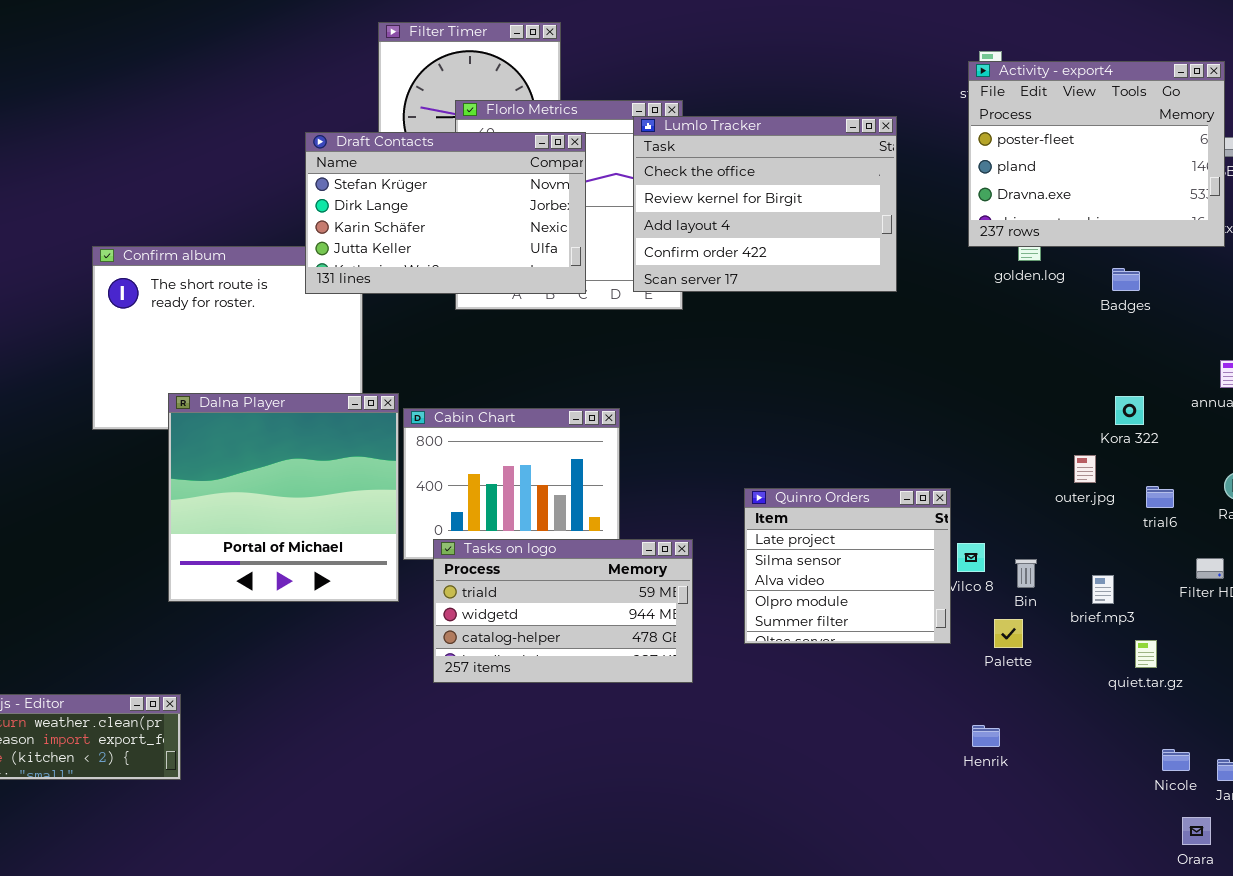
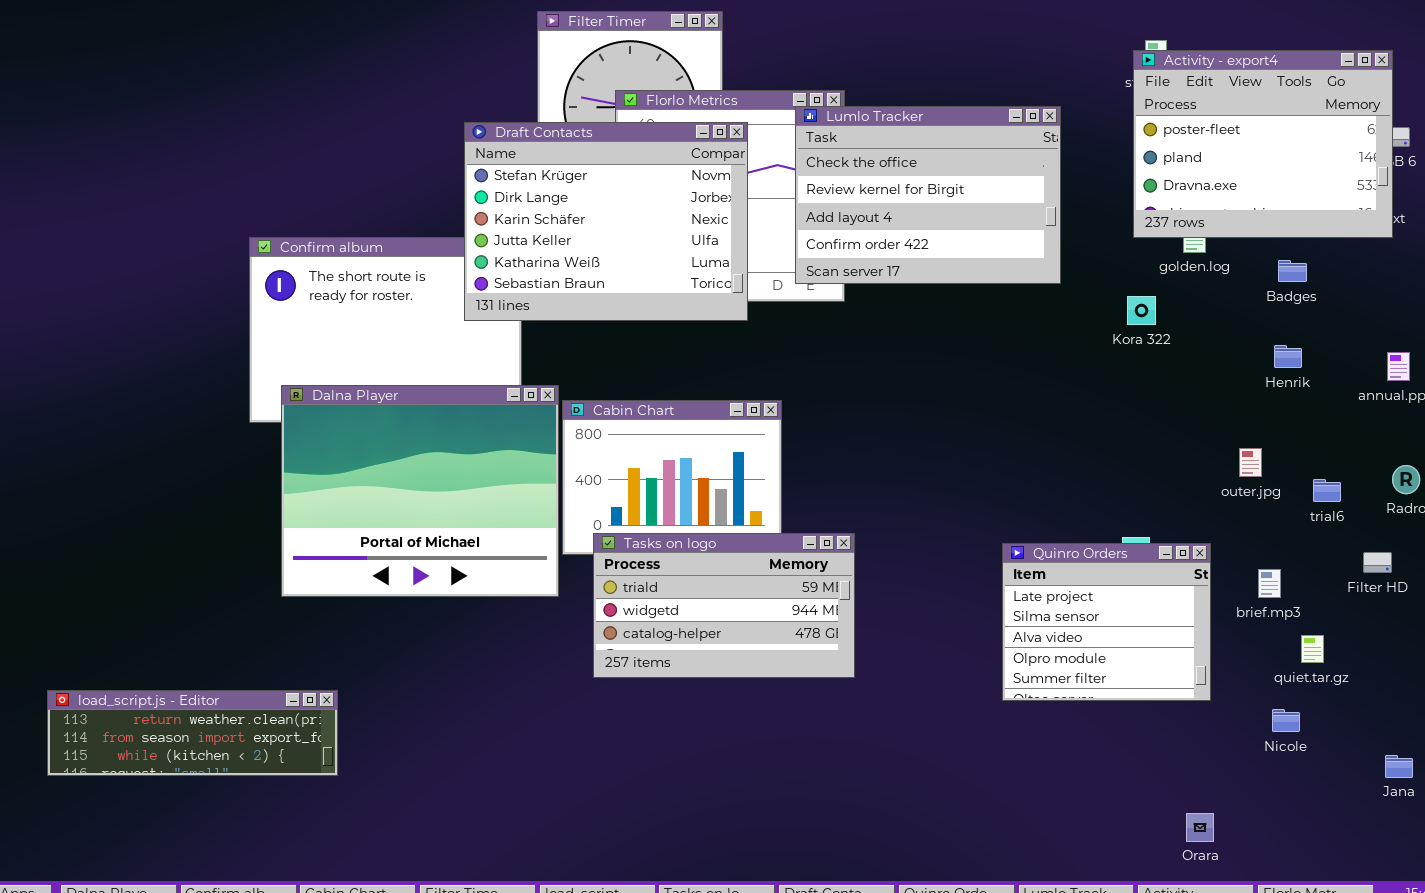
Draft Contacts: [305,132,586,294] -> [464,122,748,321], resized
Dalna Player: [168,393,399,602] -> [281,385,559,597], resized
Kora 322: [1115,396,1144,425] -> [1127,296,1156,325], moved
Quinro Orders: [744,488,951,644] -> [1002,543,1211,701], moved
Henrik: [972,725,1000,747] -> [1274,345,1302,368], moved
Nicole: [1162,749,1190,771] -> [1272,709,1300,732], moved
Orara: [1182,817,1211,845] -> [1186,813,1214,842], moved

